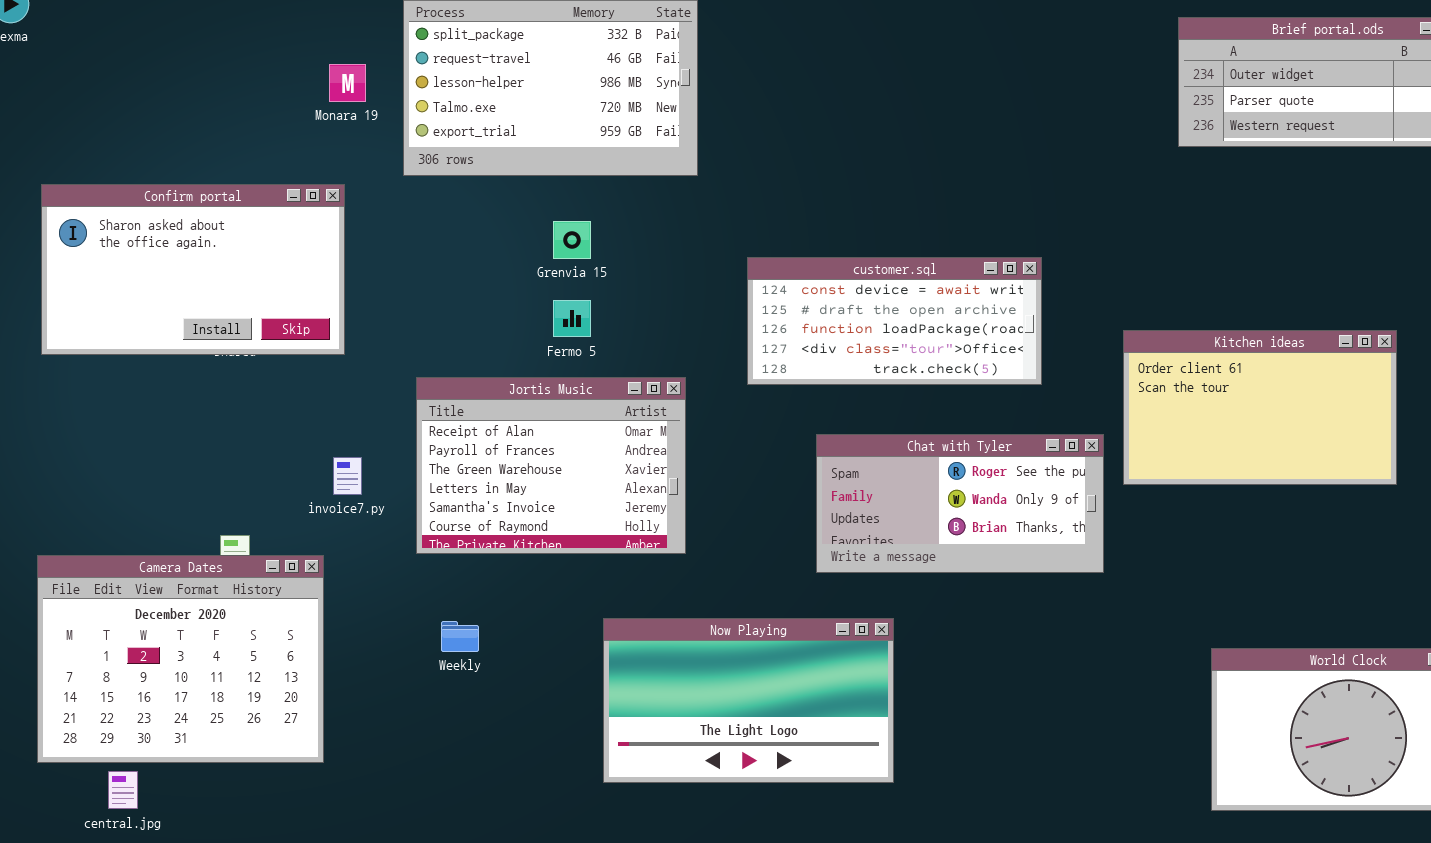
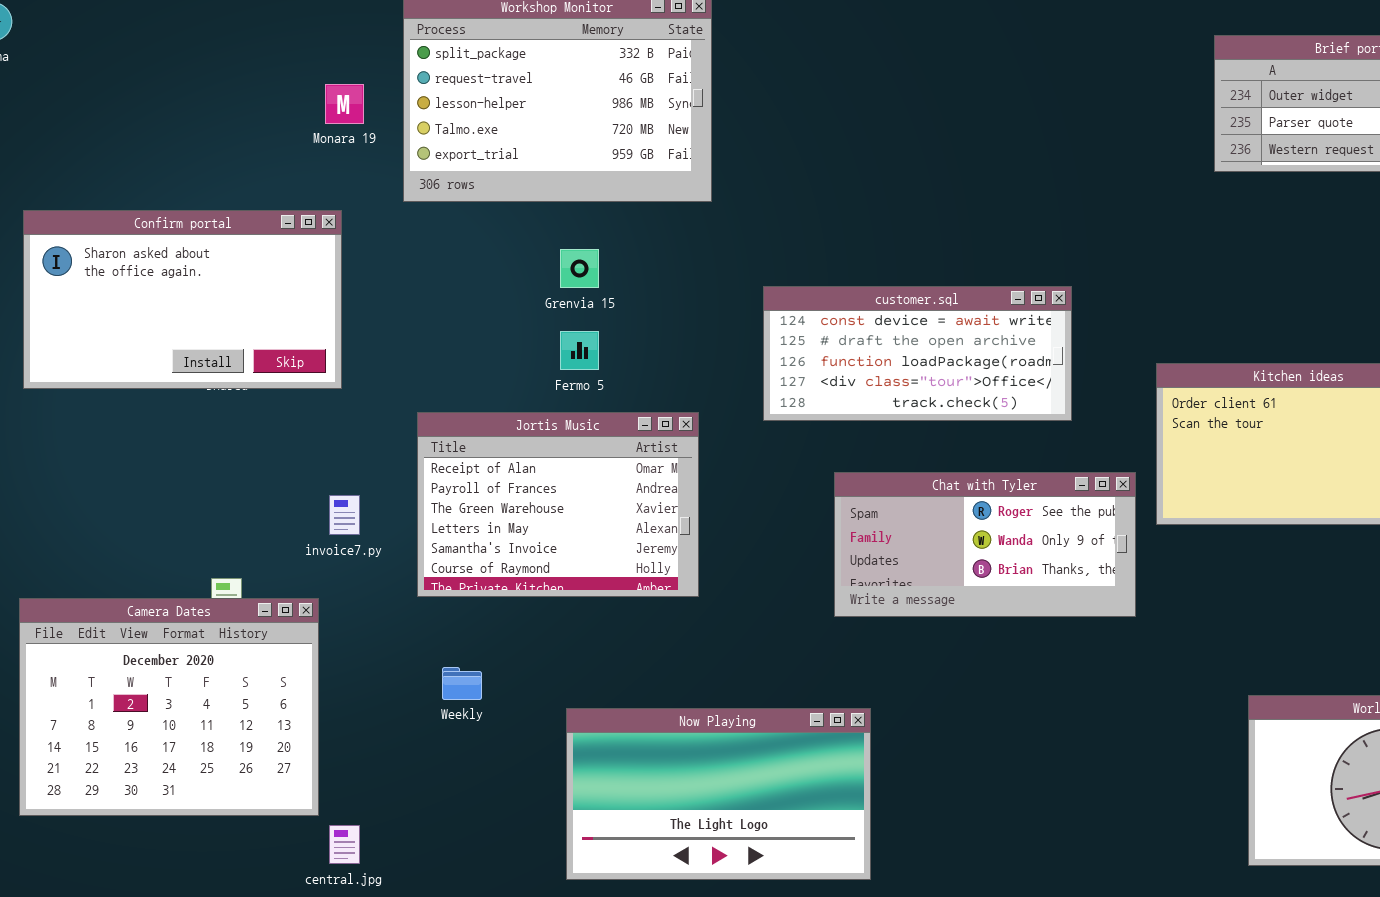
Now Playing: [603,618,894,783] -> [566,708,871,880], moved
central.jpg: [108,771,138,809] -> [329,825,360,864], moved

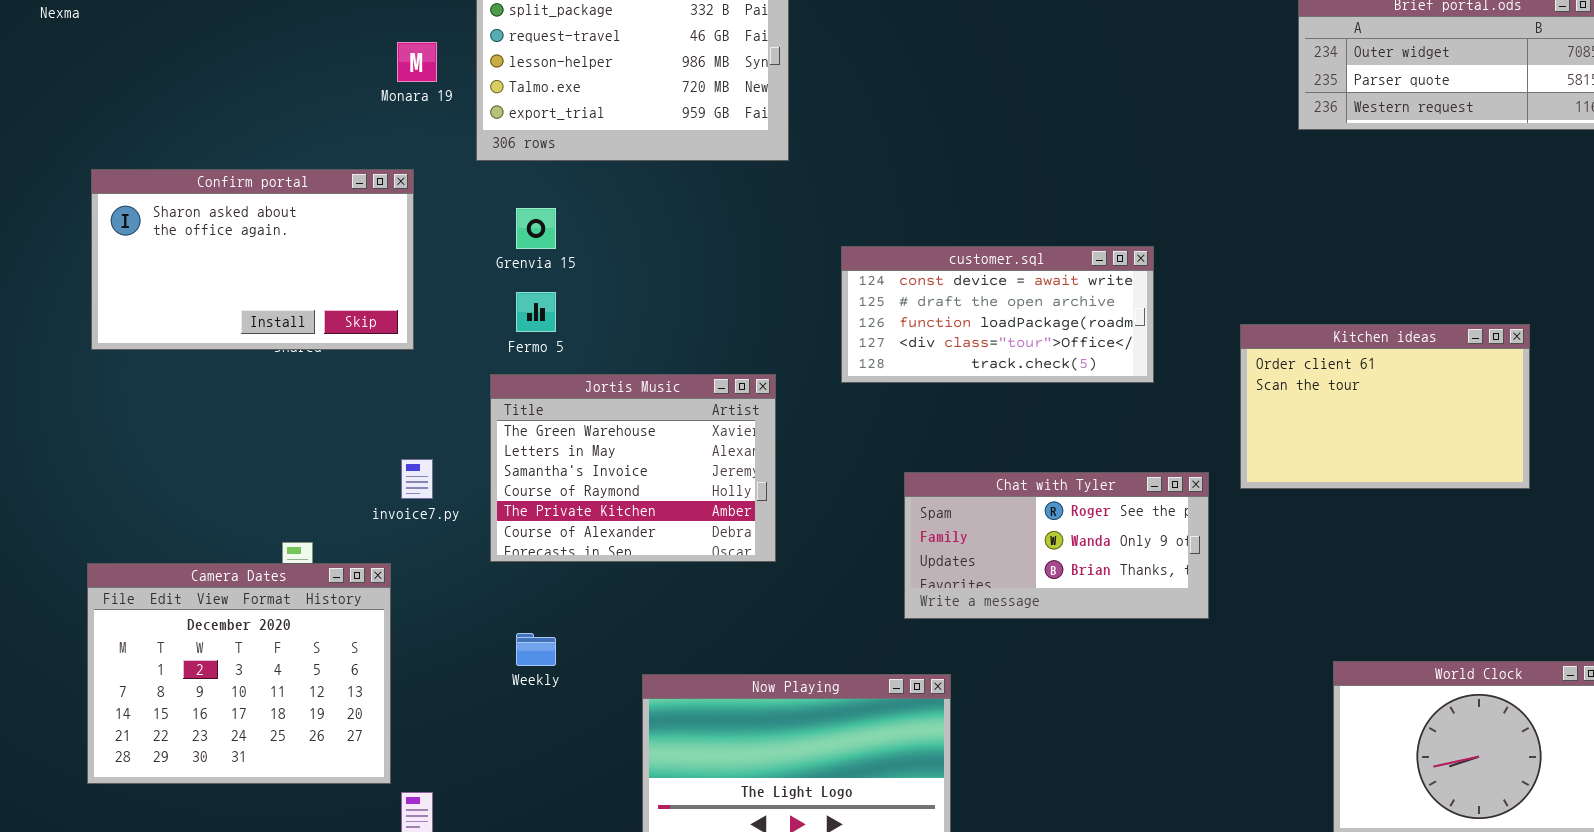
Grenvia 15: [560,249,599,288] -> [516,208,556,249], moved
Fermo 5: [560,331,599,370] -> [516,292,556,332], moved
Jortis Music: [417,412,699,597] -> [490,374,776,562], scrolled down 2 rows
Chat with Tyler: [834,472,1136,617] -> [904,472,1209,619], moved

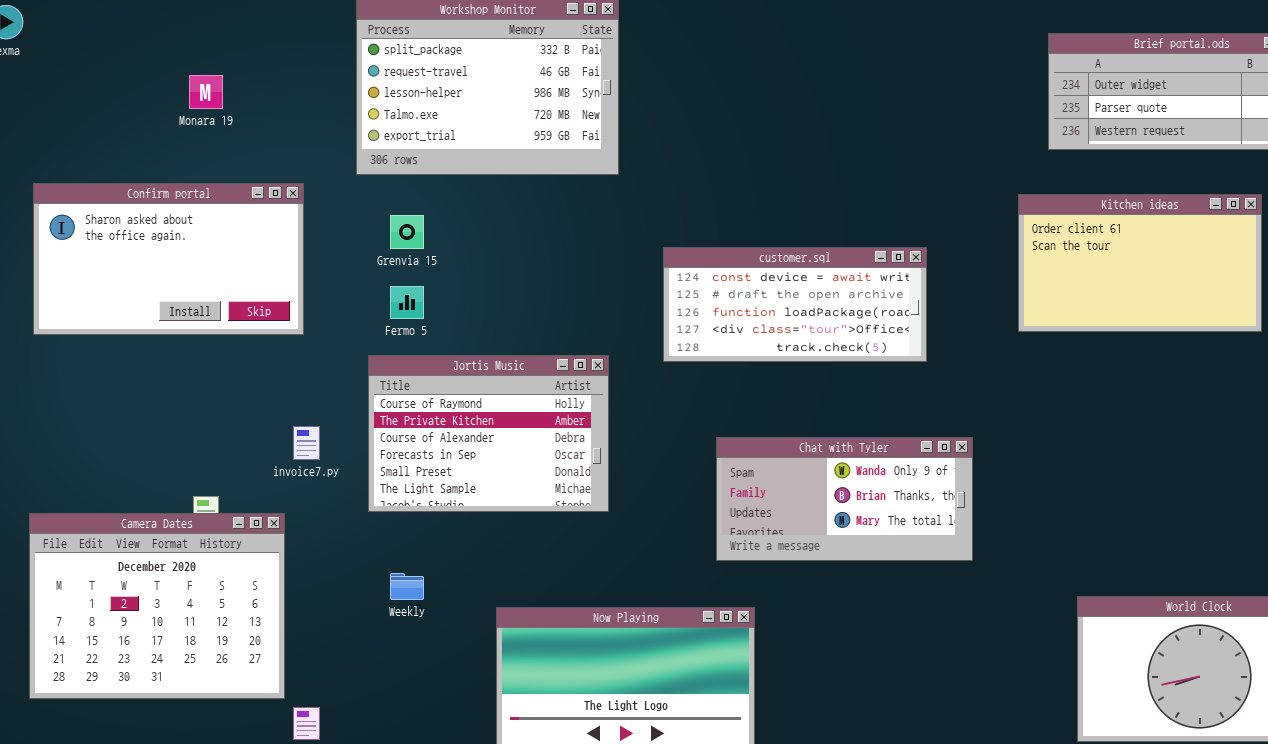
Monara 19: [397,42,437,82] -> [189,75,223,109], moved
Kitchen ideas: [1240,324,1530,489] -> [1018,194,1262,332], moved
Jortis Music: [490,374,776,562] -> [368,355,609,512], scrolled down 3 rows
Chat with Tyler: [904,472,1209,619] -> [716,437,973,561], scrolled down 1 row

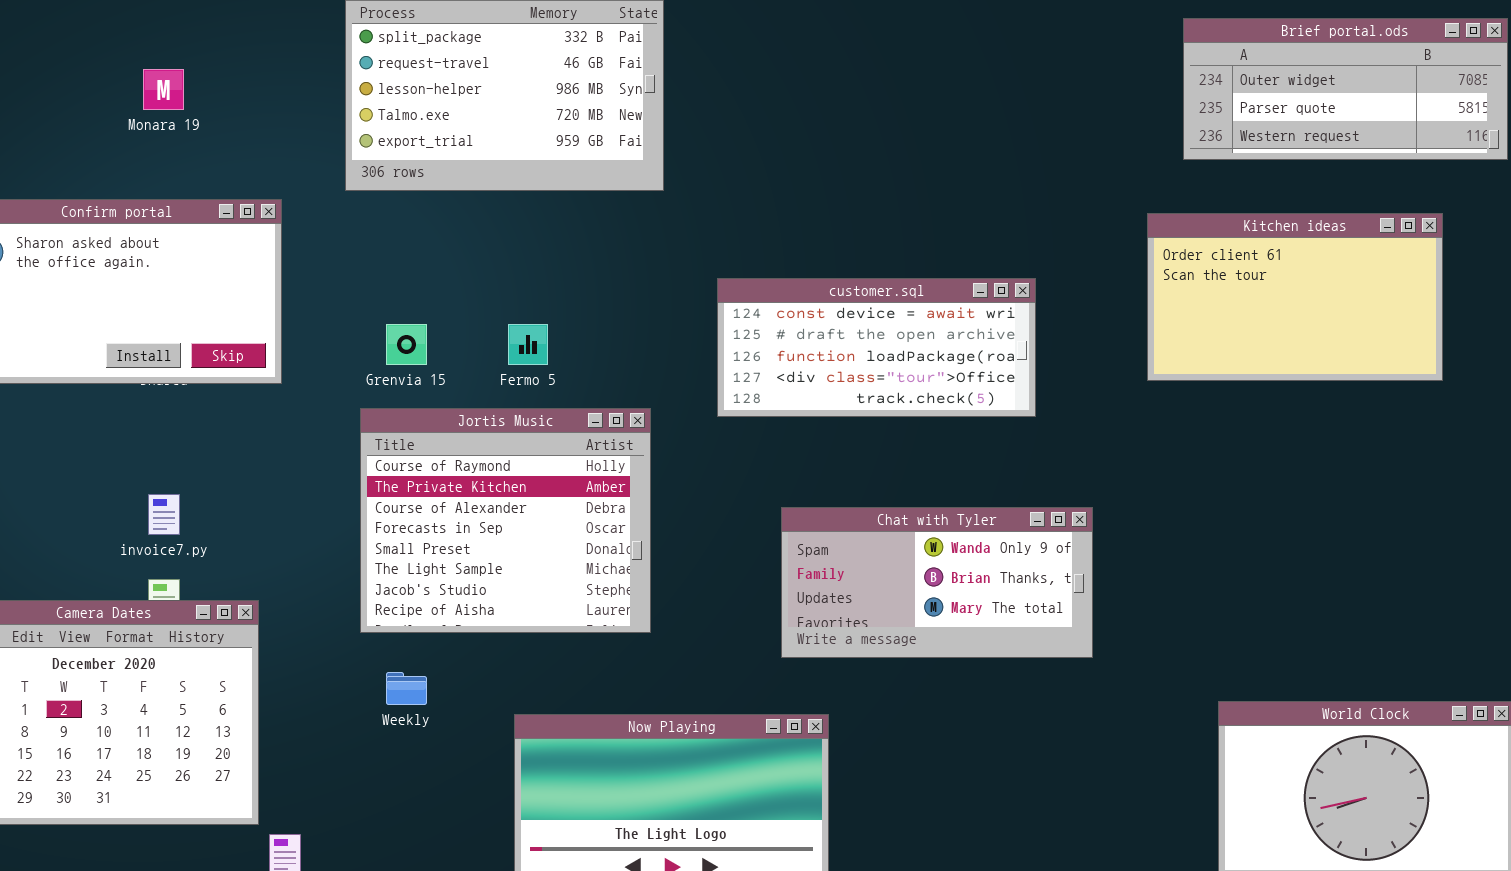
Grenvia 15: [390,215,424,249] -> [386,324,427,365], moved
Fermo 5: [390,286,424,319] -> [508,324,548,365], moved
Jortis Music: [368,355,609,512] -> [360,408,651,633], resized
invoice7.py: [293,426,320,460] -> [148,494,180,535], moved

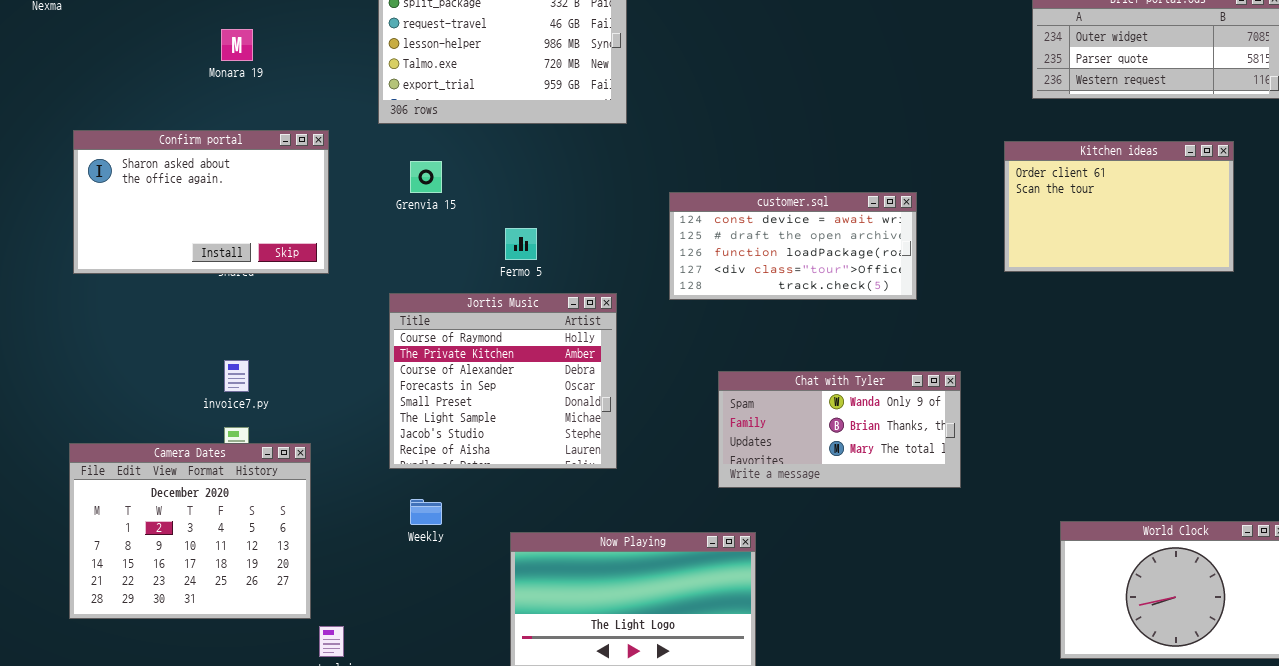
Grenvia 15: [386,324,427,365] -> [410,161,442,193], moved

